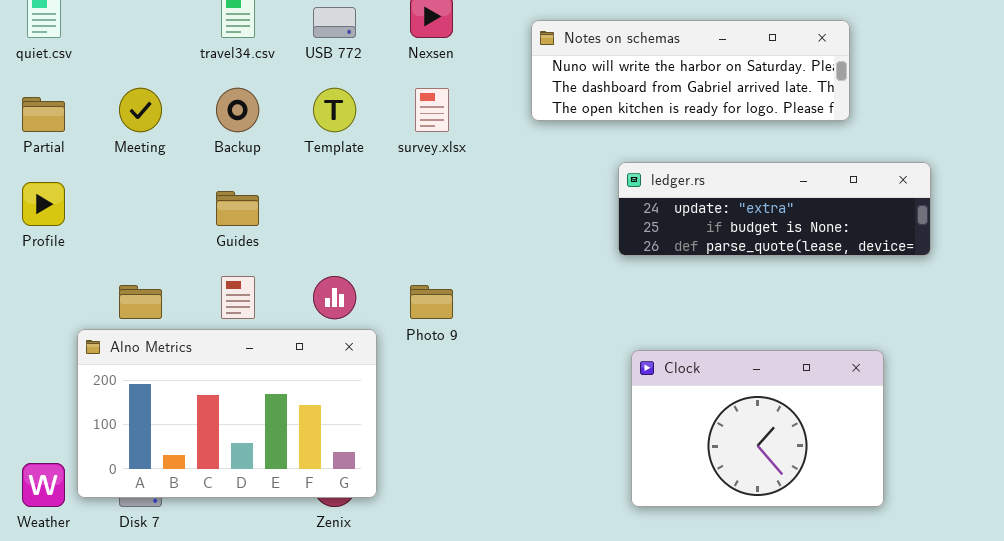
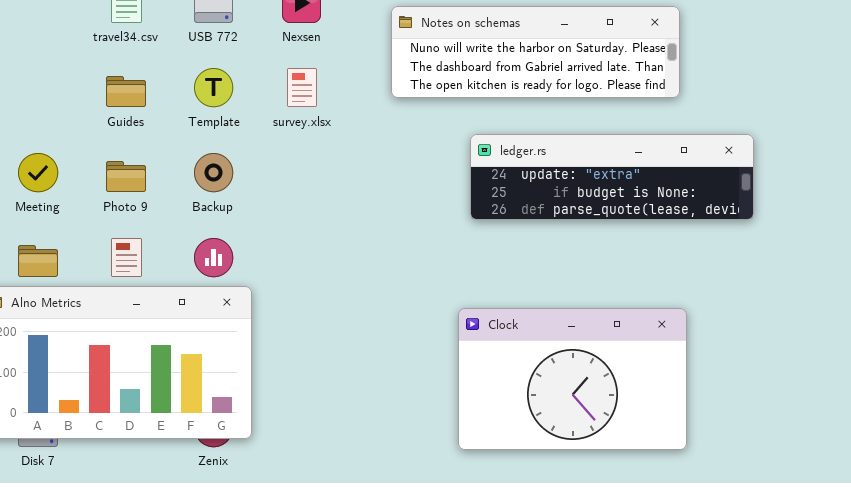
Meeting: [119,88,162,132] -> [18,153,58,192], moved
Backup: [216,88,259,132] -> [194,153,233,192], moved
Guides: [216,191,259,226] -> [106,76,146,107], moved
Photo 9: [410,285,453,319] -> [106,161,146,192], moved
Clock: [631,350,884,507] -> [458,308,687,450], moved

